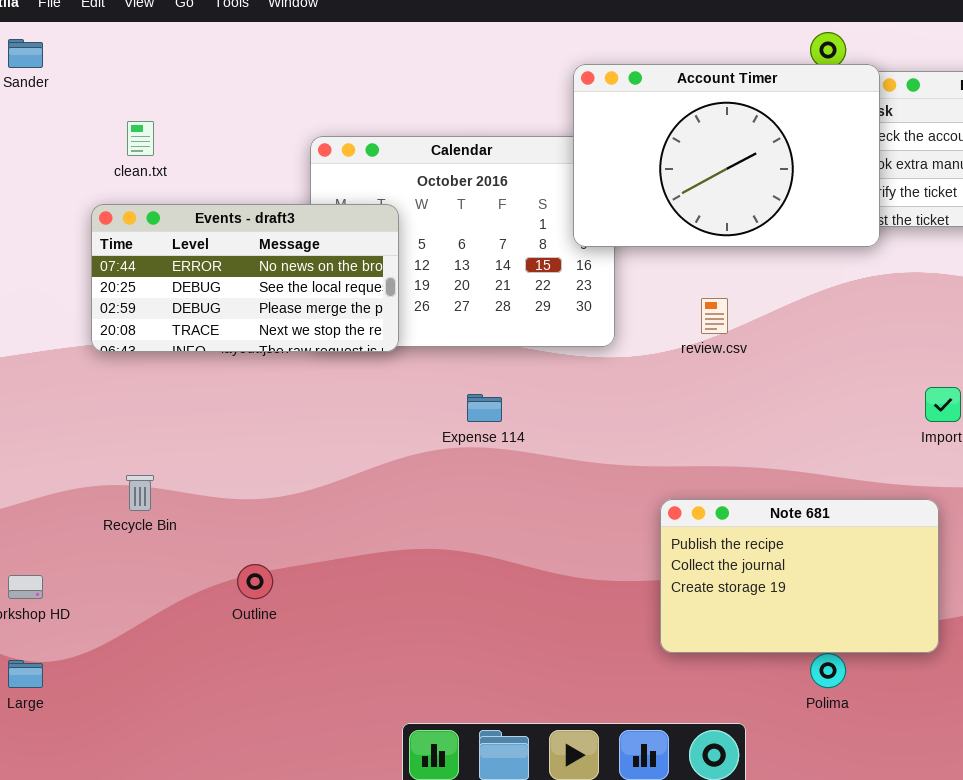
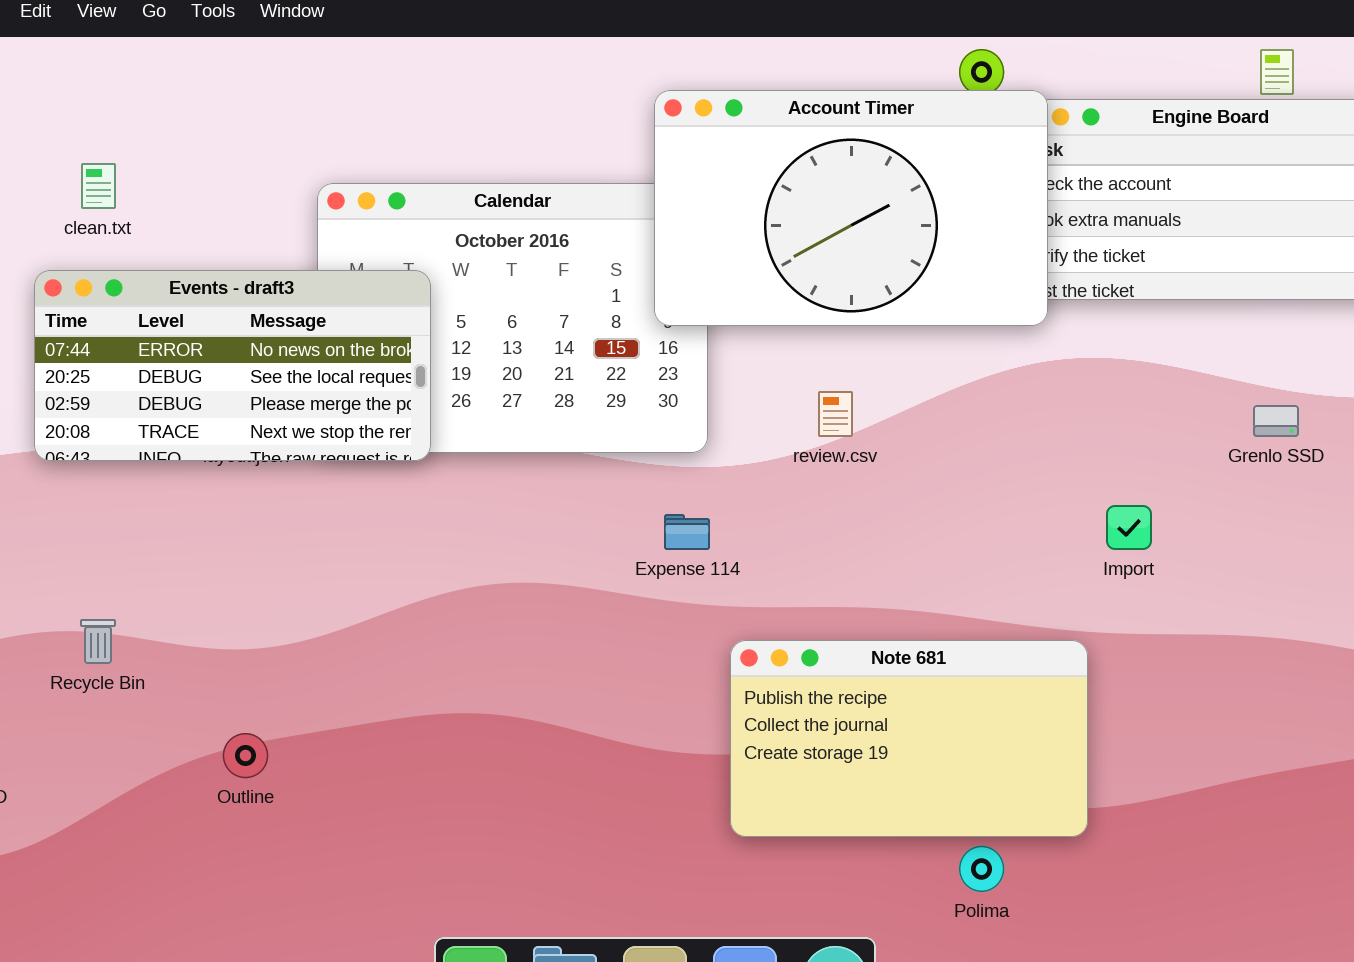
Expense 114: [467,394,502,422] -> [664,514,710,550], moved
Note 681: [660,499,939,653] -> [730,640,1088,837], moved

